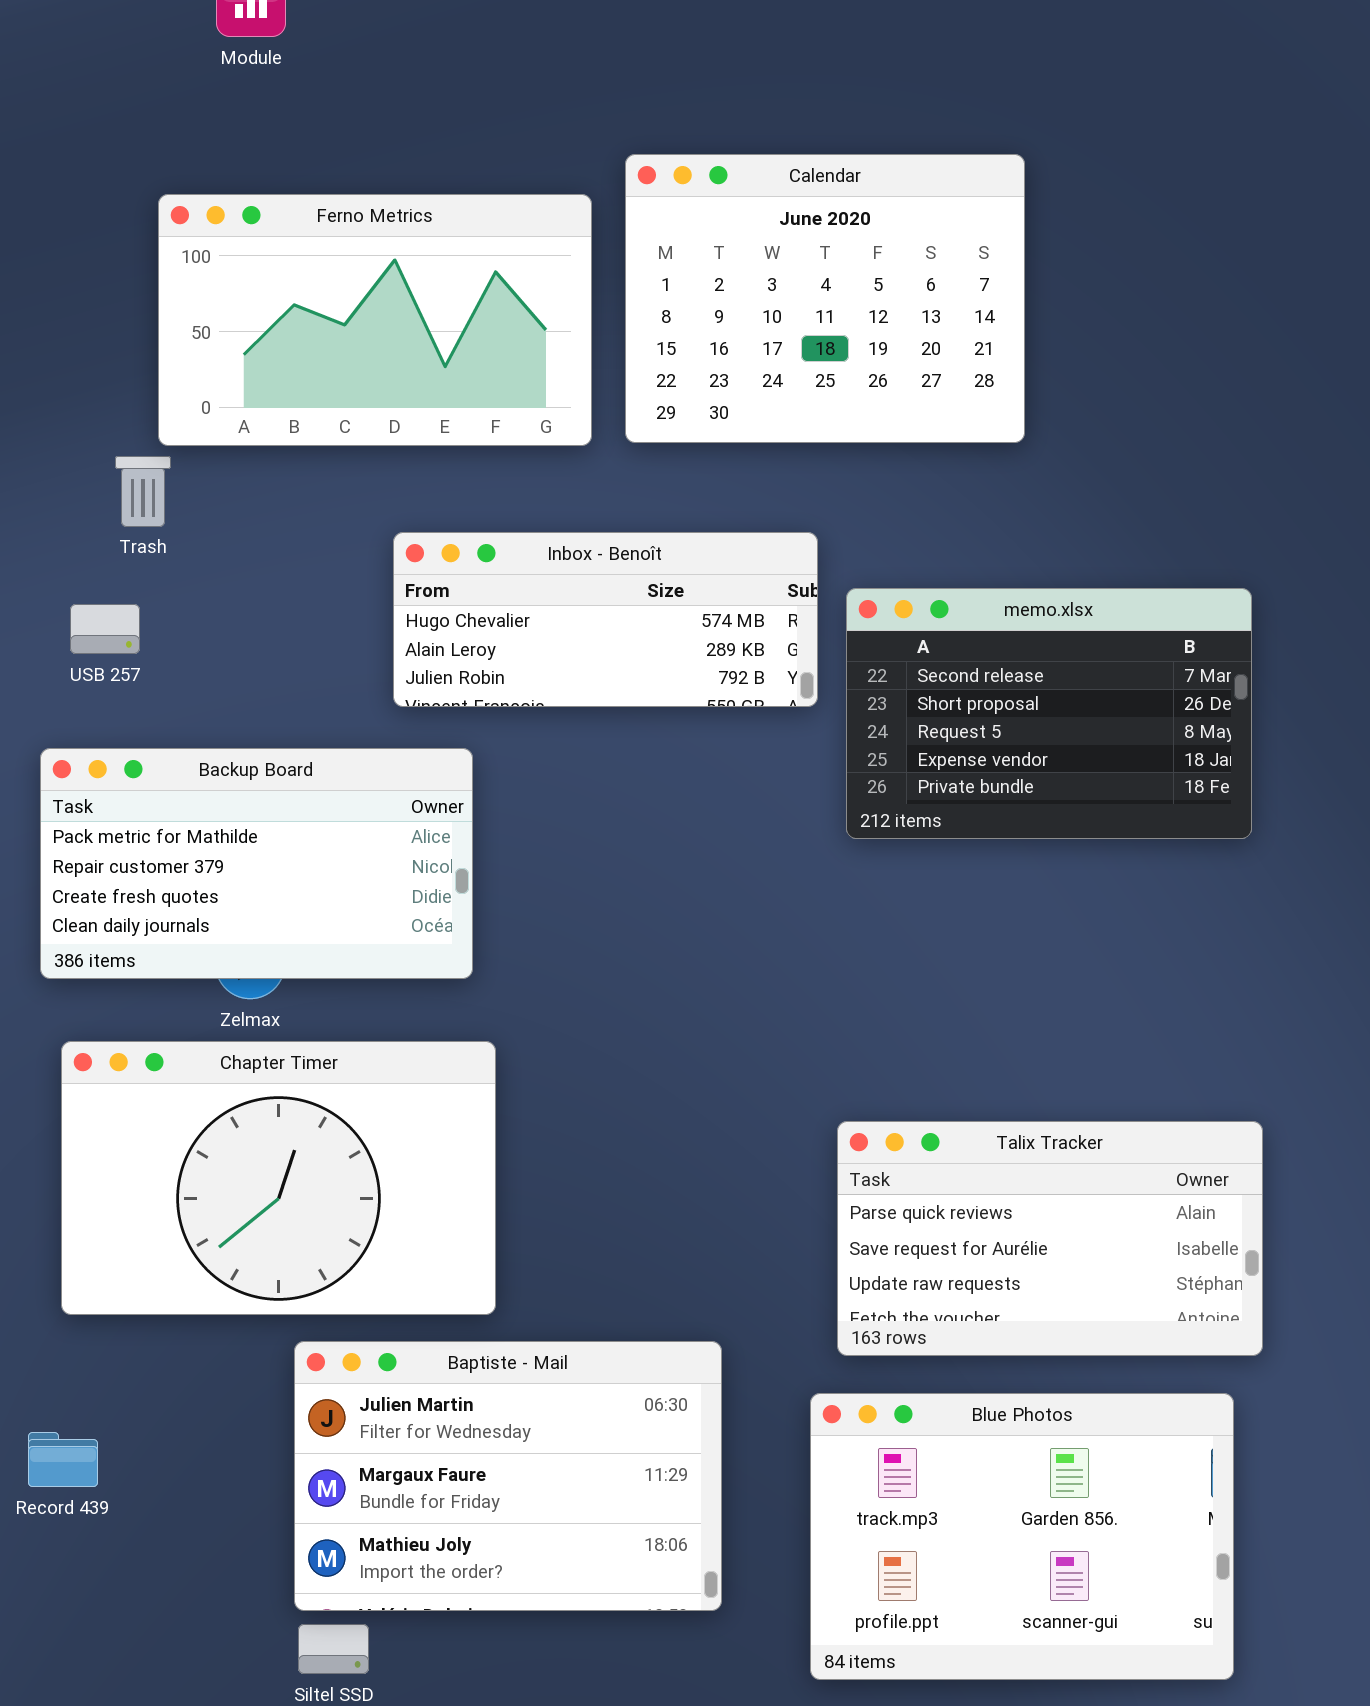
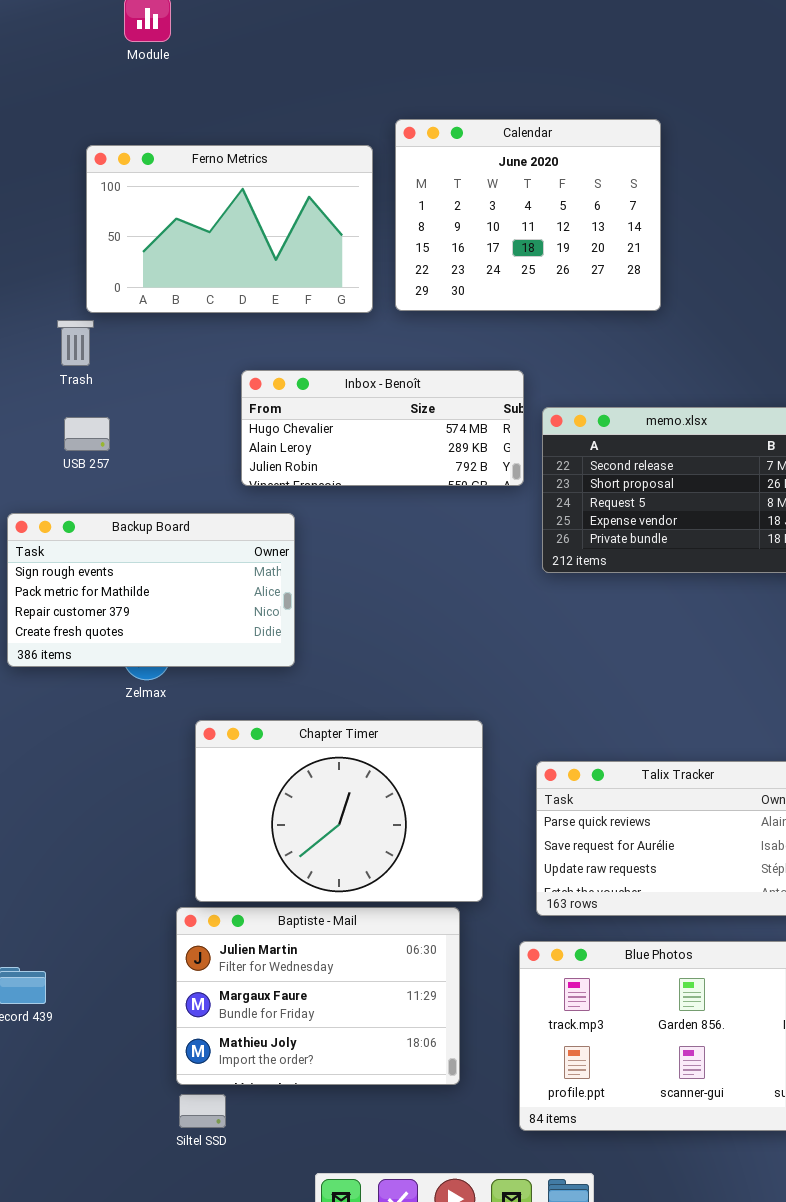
USB 257: [70,604,140,654] -> [64,417,110,451], moved
Backup Board: [40,748,473,979] -> [7,513,295,667], scrolled up 1 row
Chapter Timer: [61,1041,496,1315] -> [195,720,483,902], moved

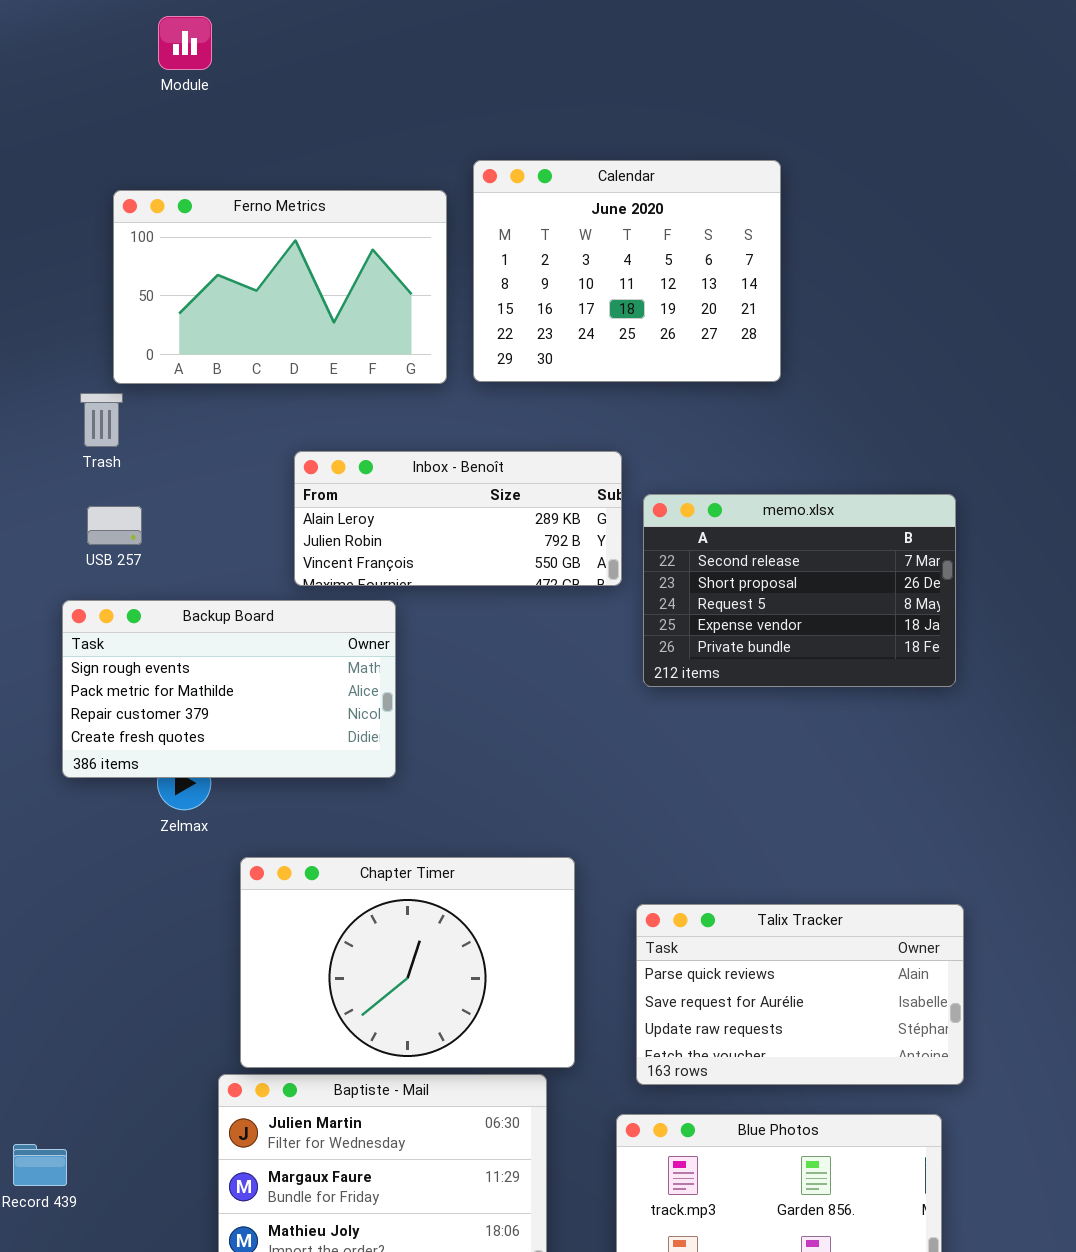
Inbox - Benoît: [241,370,524,486] -> [294,451,622,586], scrolled down 1 row
Backup Board: [7,513,295,667] -> [62,600,396,778], moved

